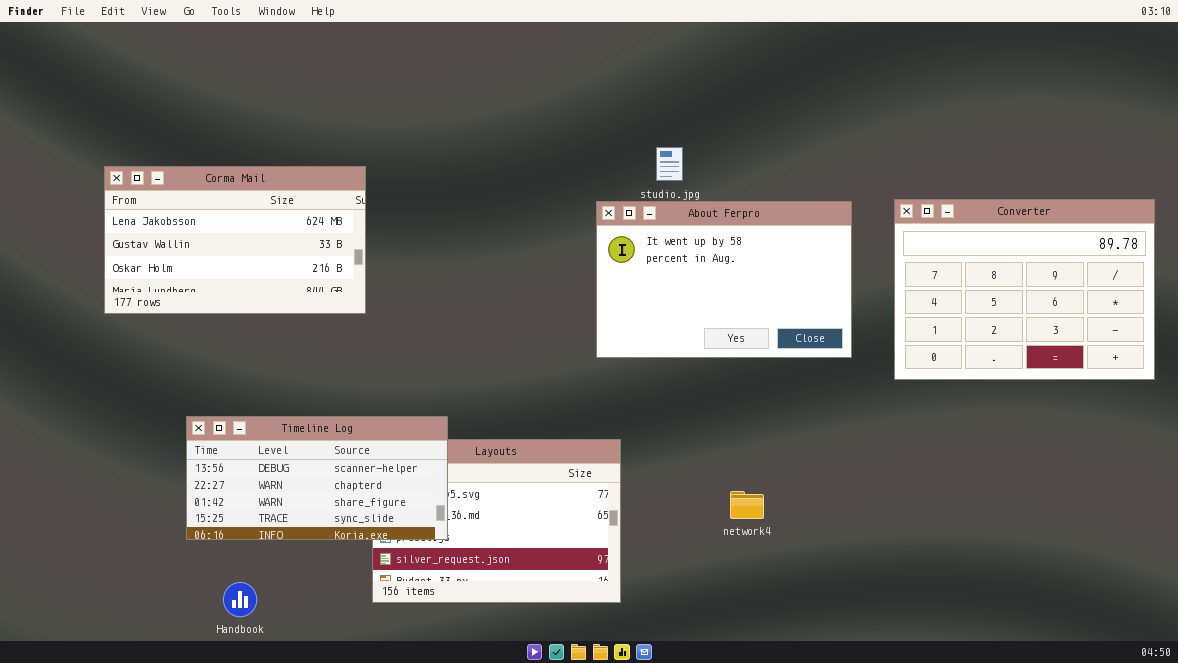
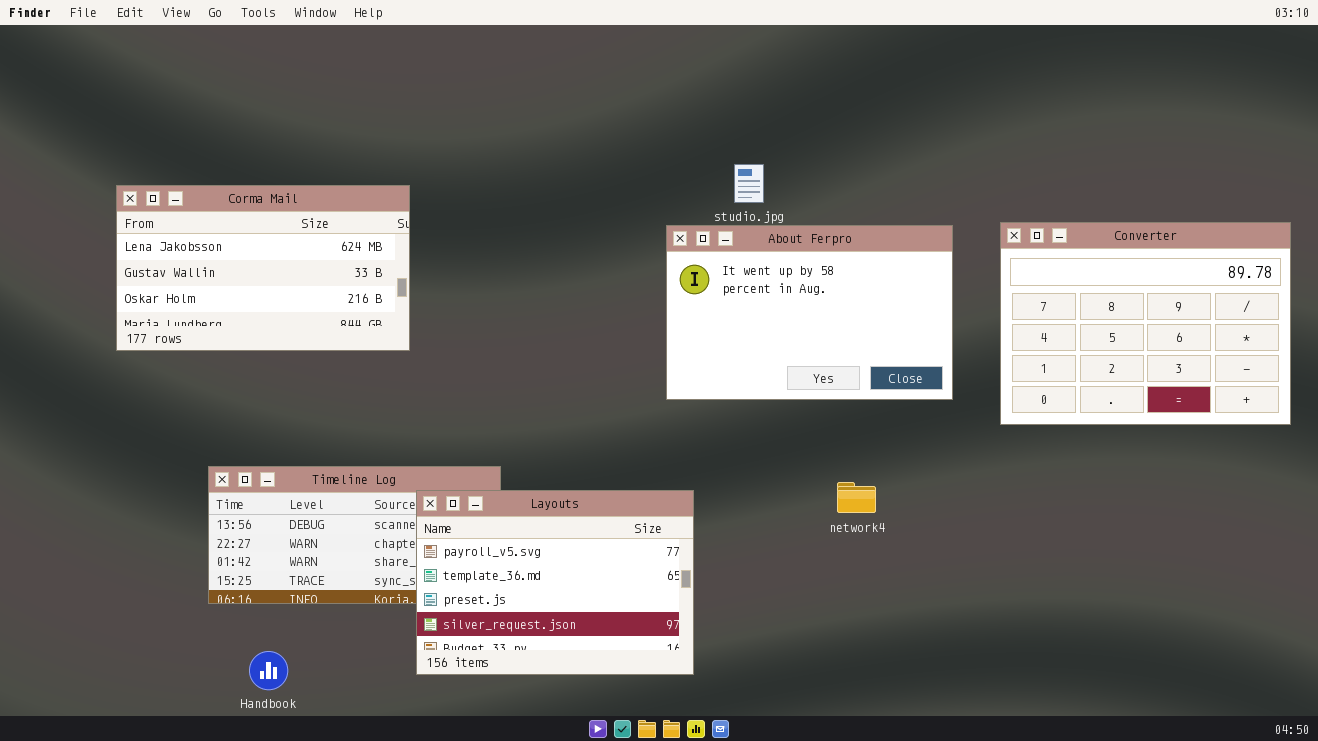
Layouts: [372,439,621,603] -> [416,490,694,675], raised
network4: [730,491,764,519] -> [837,482,876,513], moved

